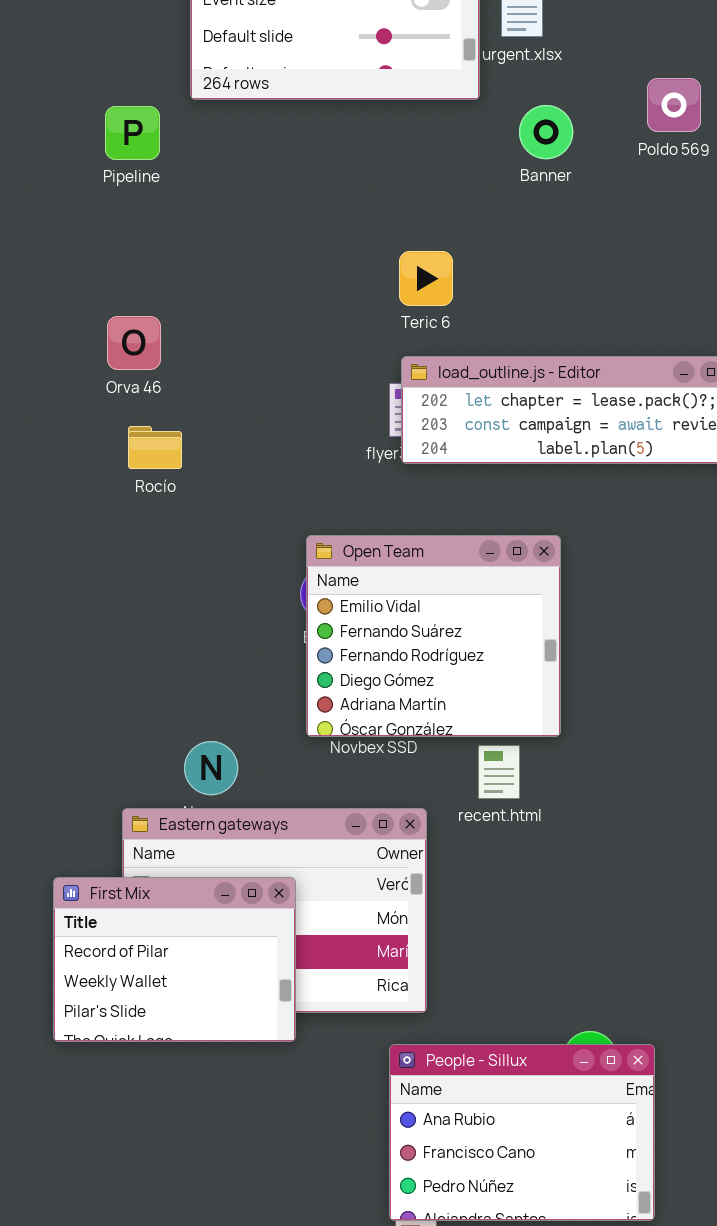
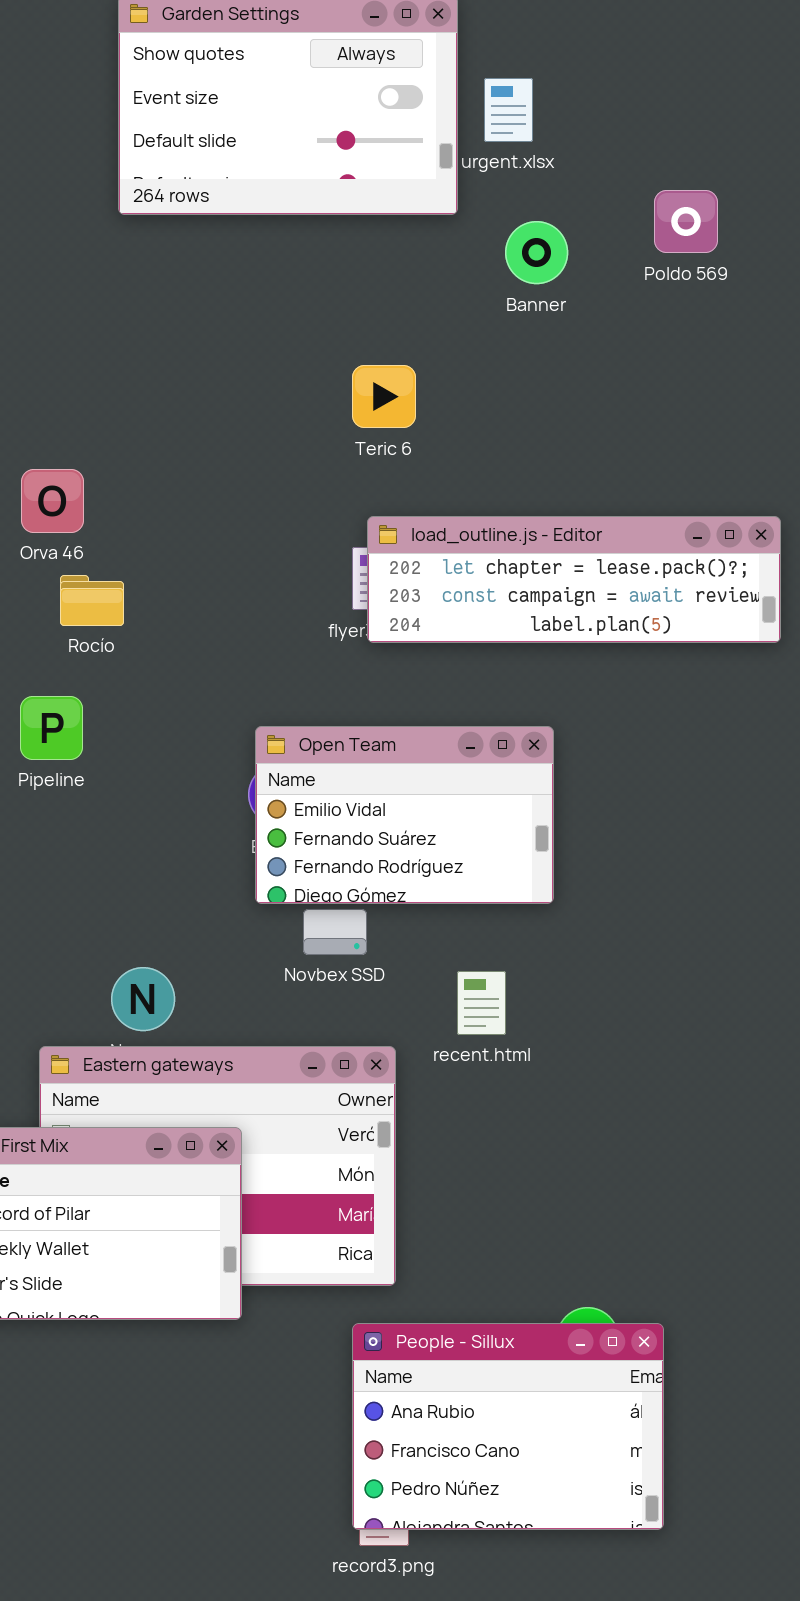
Pipeline: [105,106,160,160] -> [20,696,83,760], moved
Teric 6: [399,251,453,306] -> [352,365,416,428], moved
Rocío: [128,426,182,469] -> [60,575,124,626], moved
Open Team: [306,535,561,737] -> [255,726,554,904], resized

